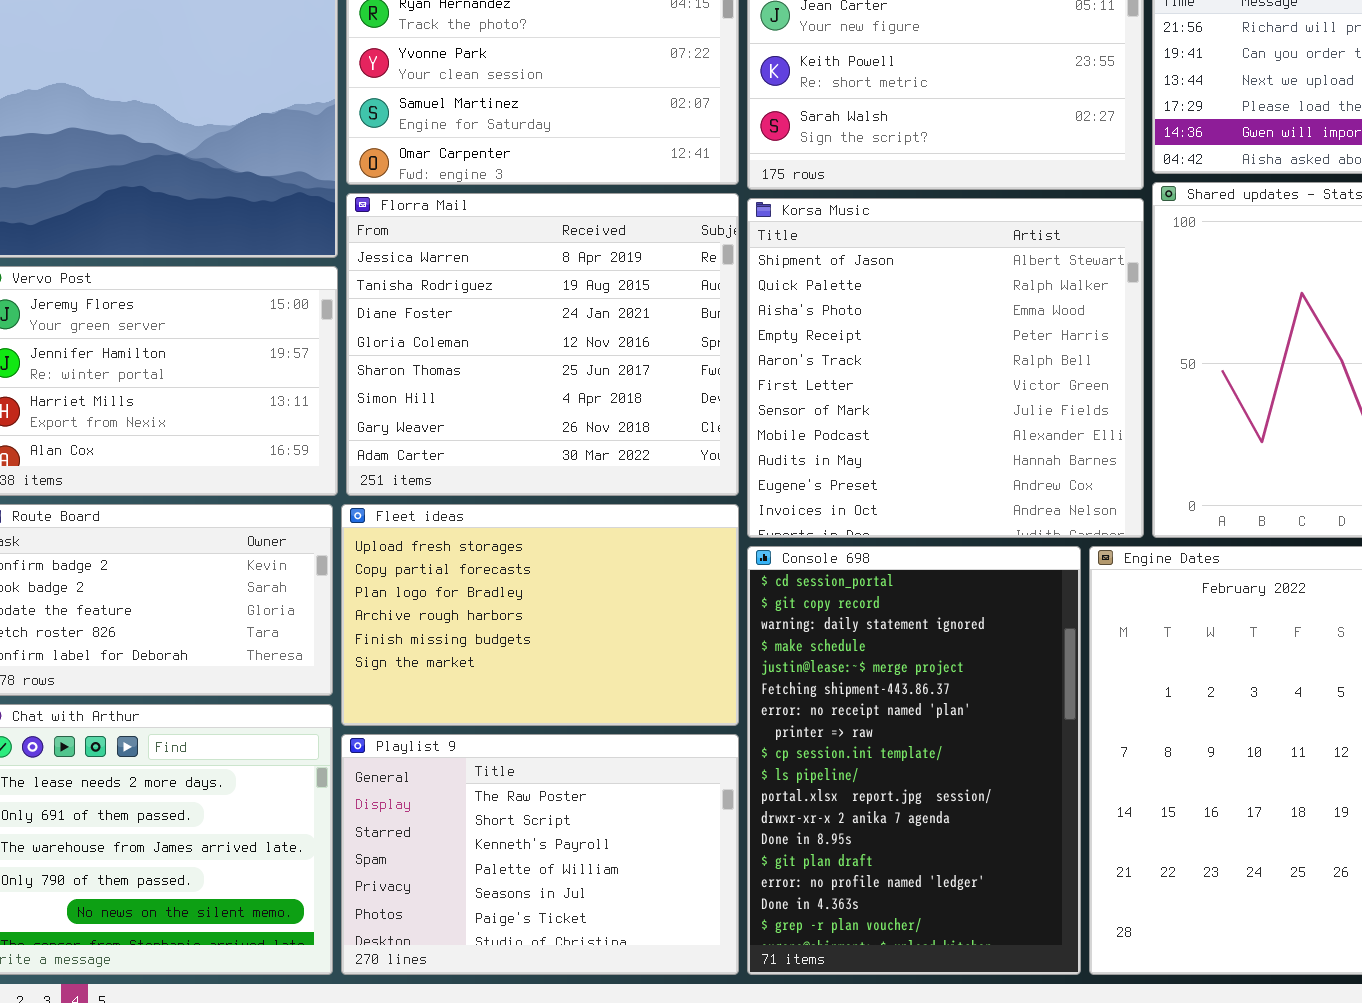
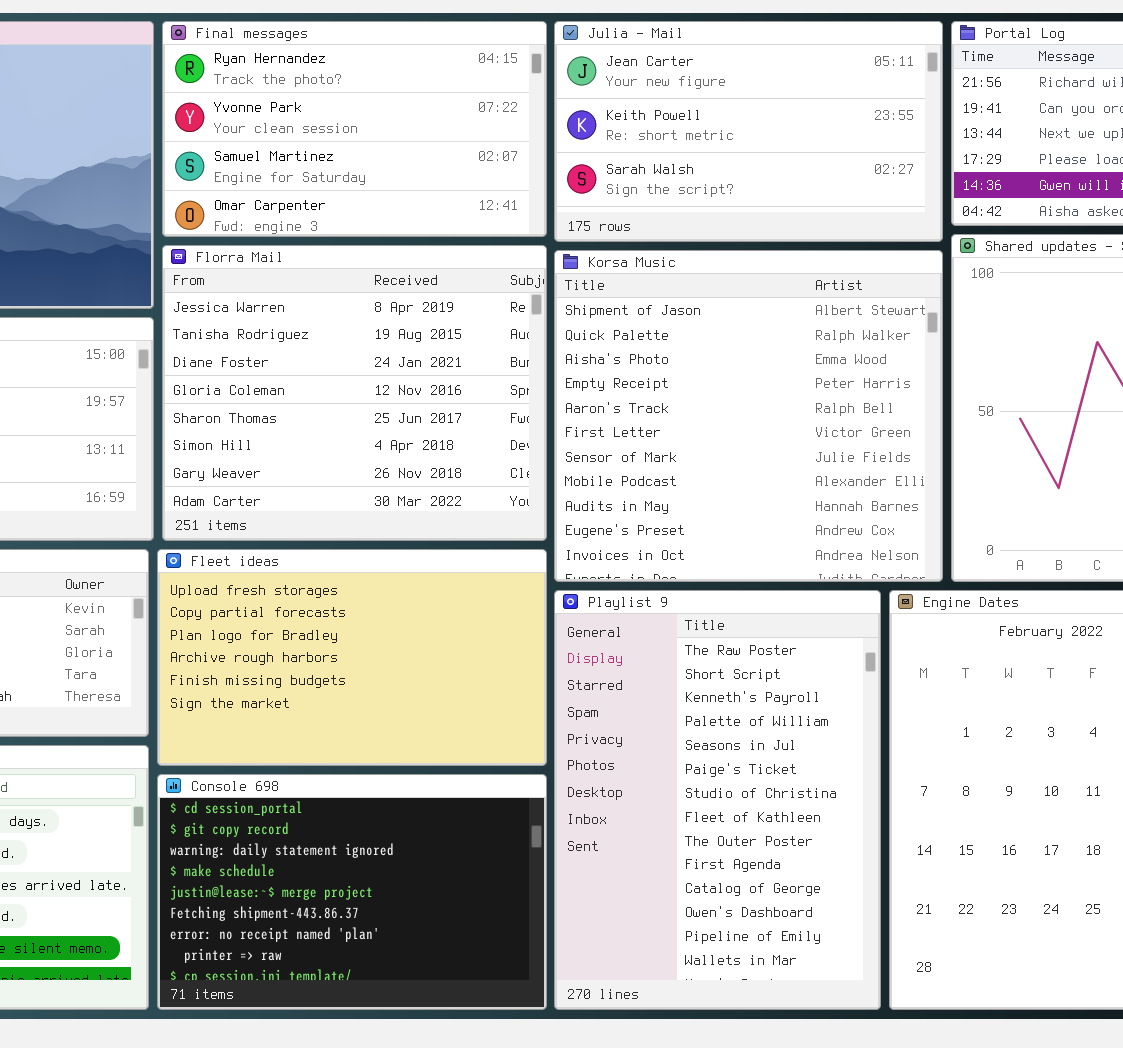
Console 698: [747,546,1081,975] -> [157,774,547,1010], moved, resized
Playlist 9: [341,734,739,975] -> [554,590,881,1010], moved, resized

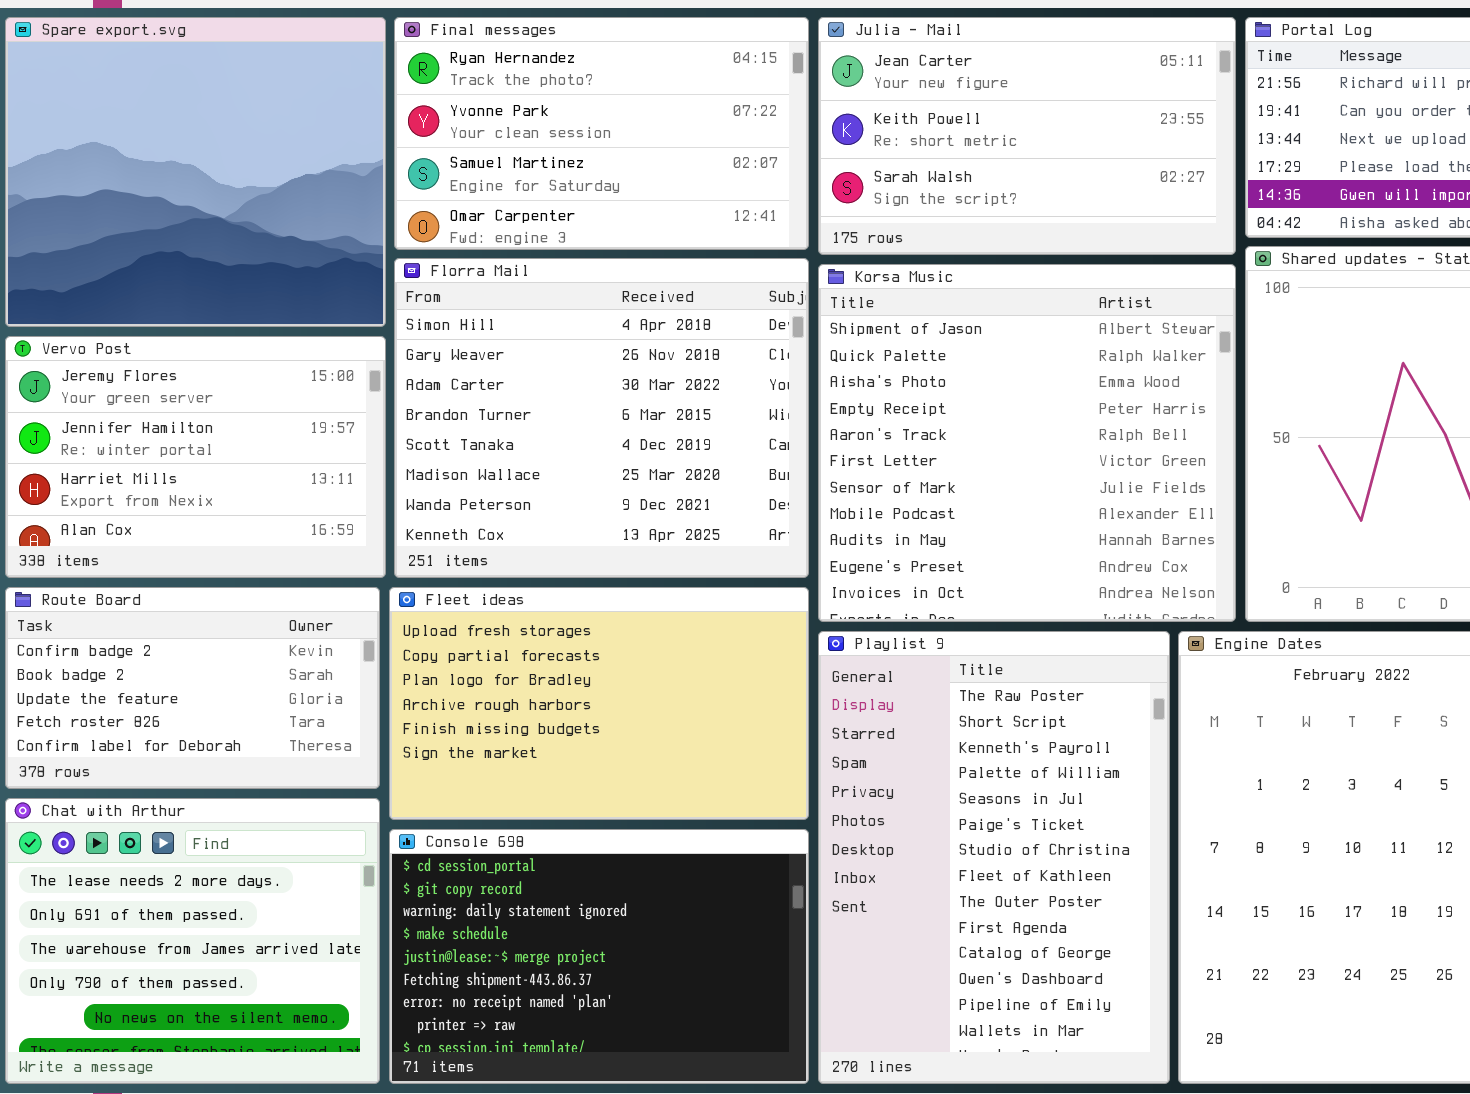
Florra Mail: [162,245,547,541] -> [394,258,809,578], scrolled down 5 rows

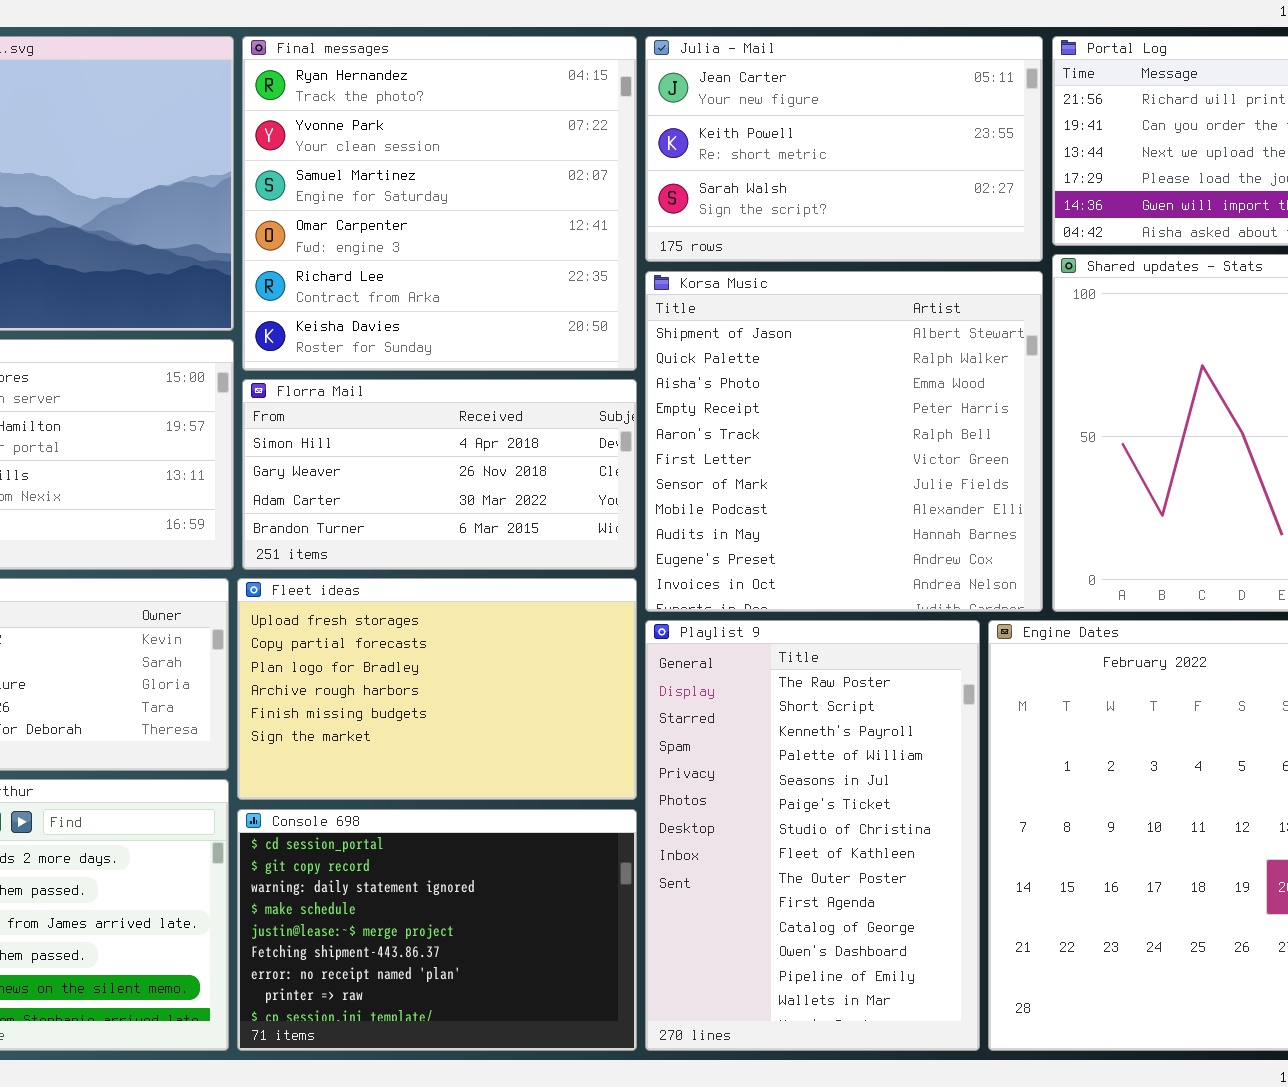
Final messages: [394,17,809,250] -> [242,36,637,371], resized
Florra Mail: [394,258,809,578] -> [242,379,637,570], resized

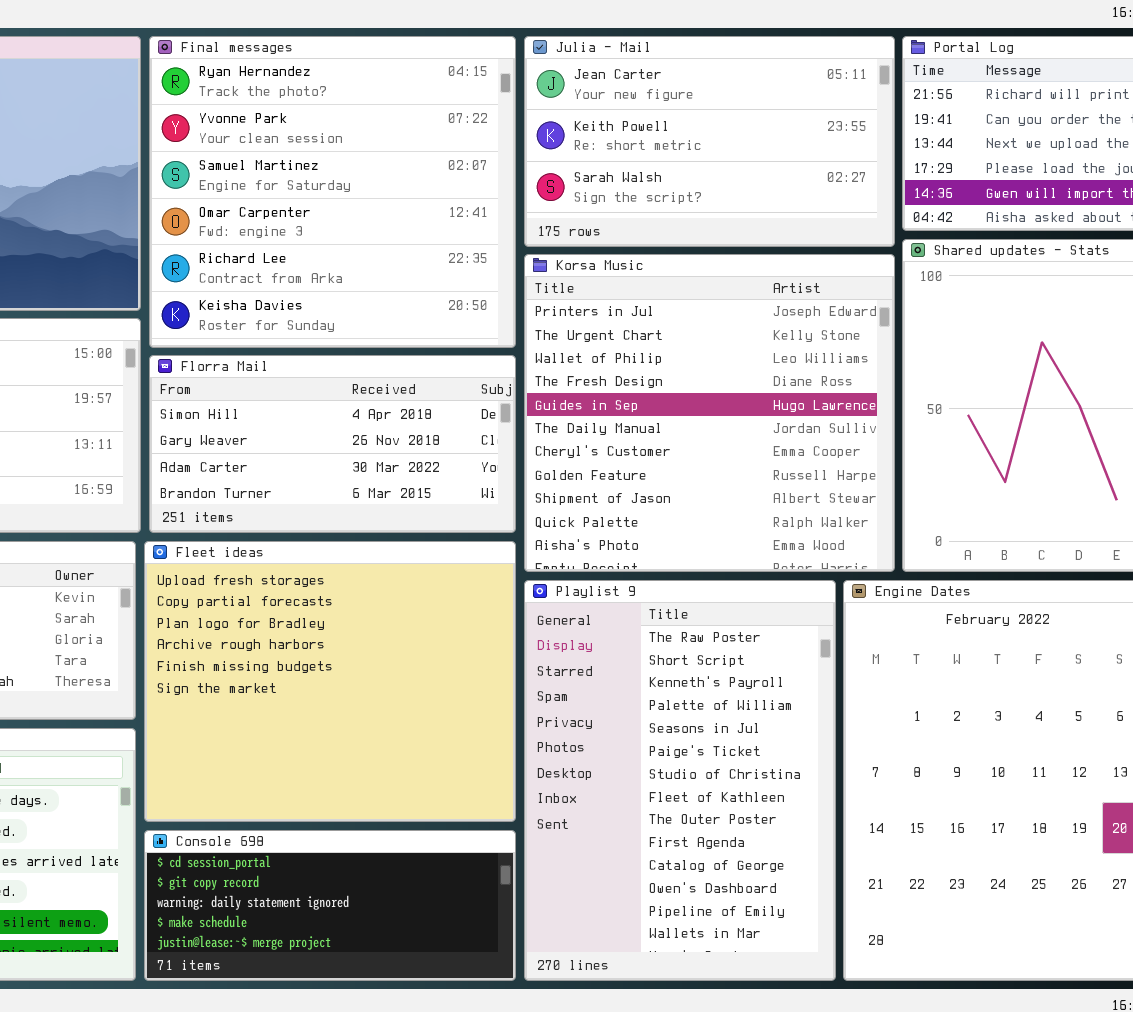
Korsa Music: [645,271,1043,612] -> [524,254,895,572], scrolled up 8 rows
Fleet ideas: [237,578,637,800] -> [144,541,516,822], resized
Console 698: [237,809,637,1051] -> [144,830,516,981], resized

